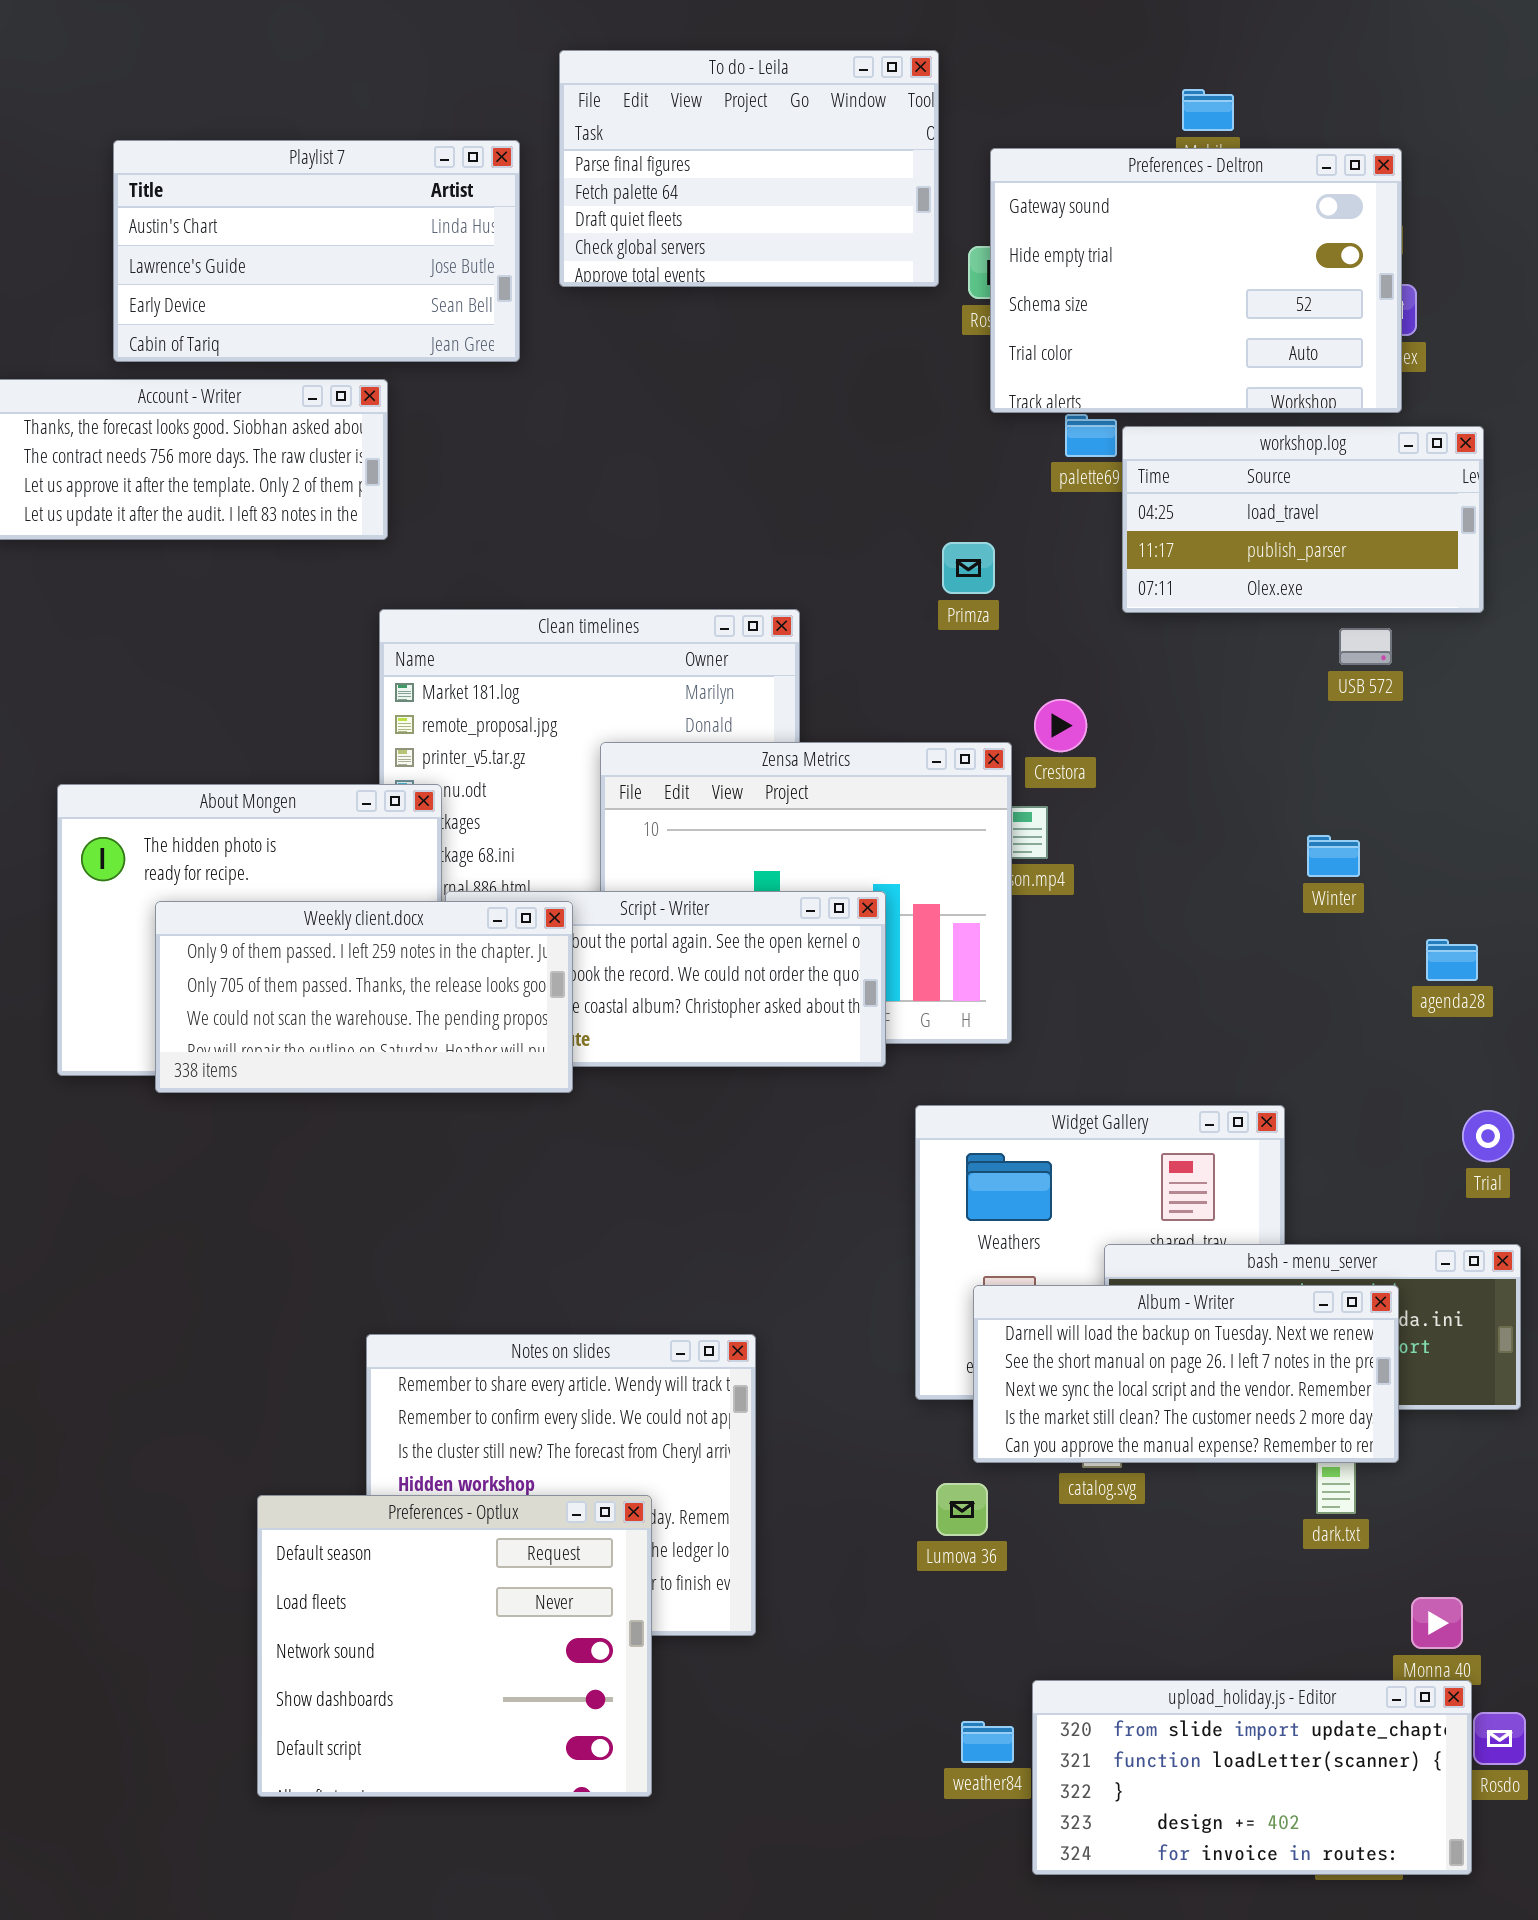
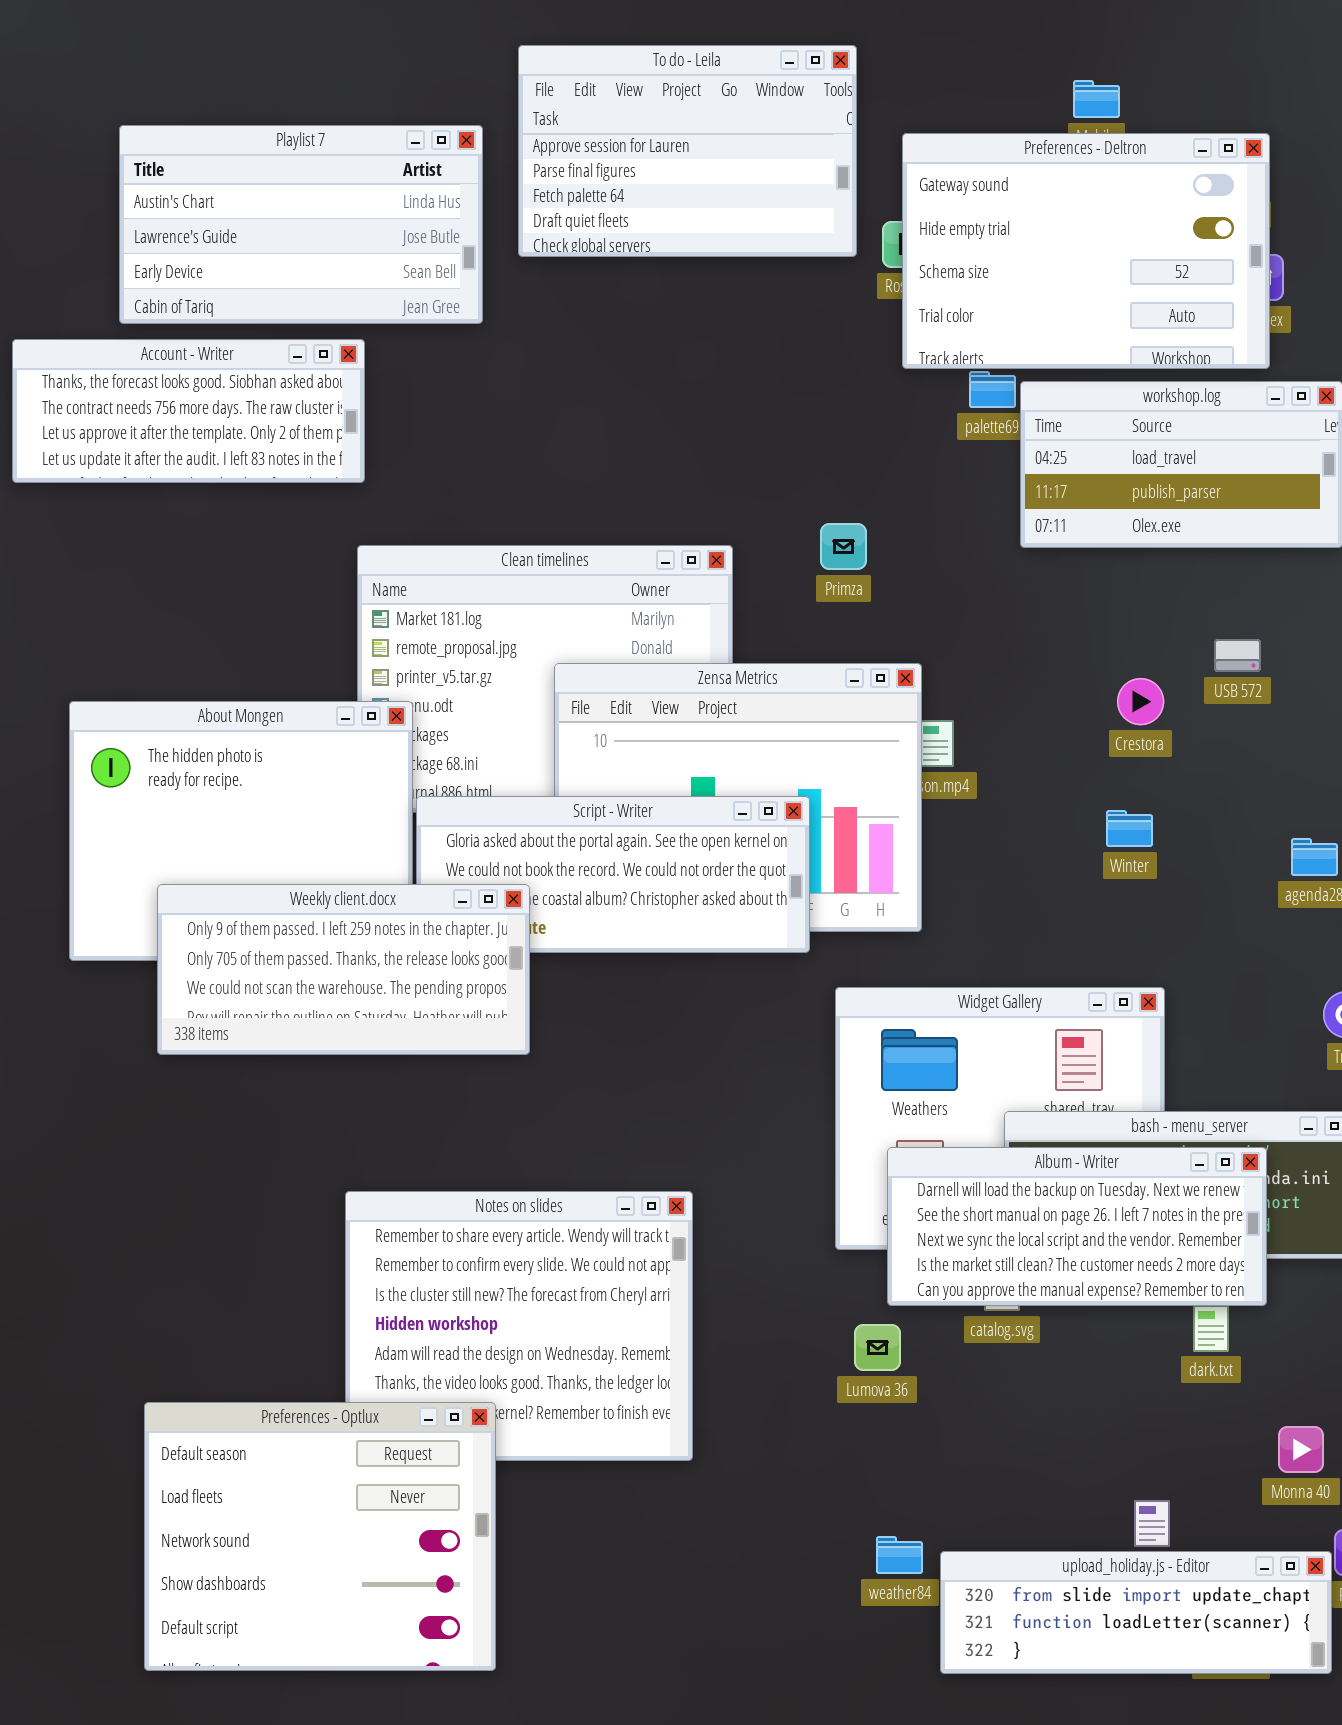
To do - Leila: [559,50,939,287] -> [518,45,857,257], scrolled up 1 row
Primza: [942,542,995,594] -> [820,523,867,570], moved
USB 572: [1339,628,1392,665] -> [1214,639,1261,672], moved
Crestora: [1034,699,1087,752] -> [1117,678,1164,725], moved
Winter: [1307,835,1360,877] -> [1106,810,1153,847], moved
Weekly client.docx: [155,901,573,1093] -> [157,884,530,1055], moved
Preferences - Optlux: [257,1495,652,1797] -> [144,1402,496,1671], moved
upload_holiday.js - Editor: [1032,1680,1472,1875] -> [940,1551,1332,1674], resized

